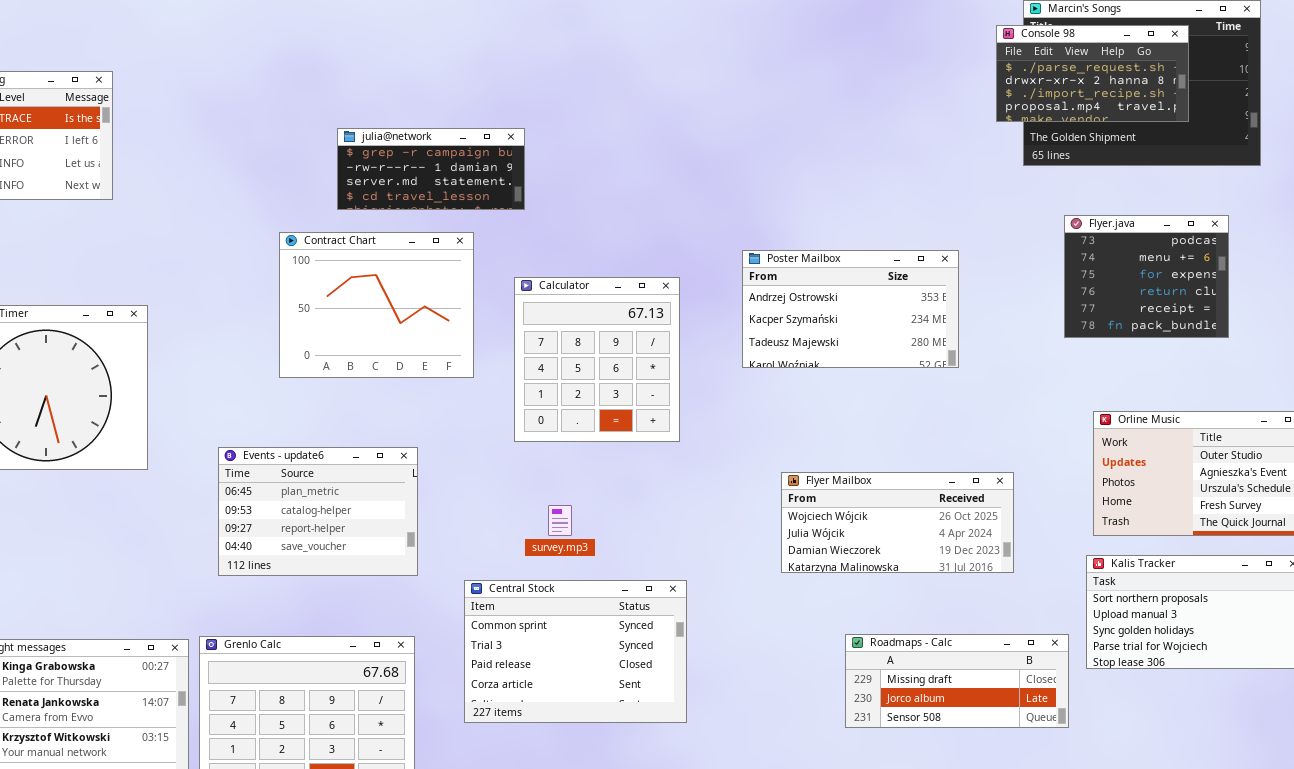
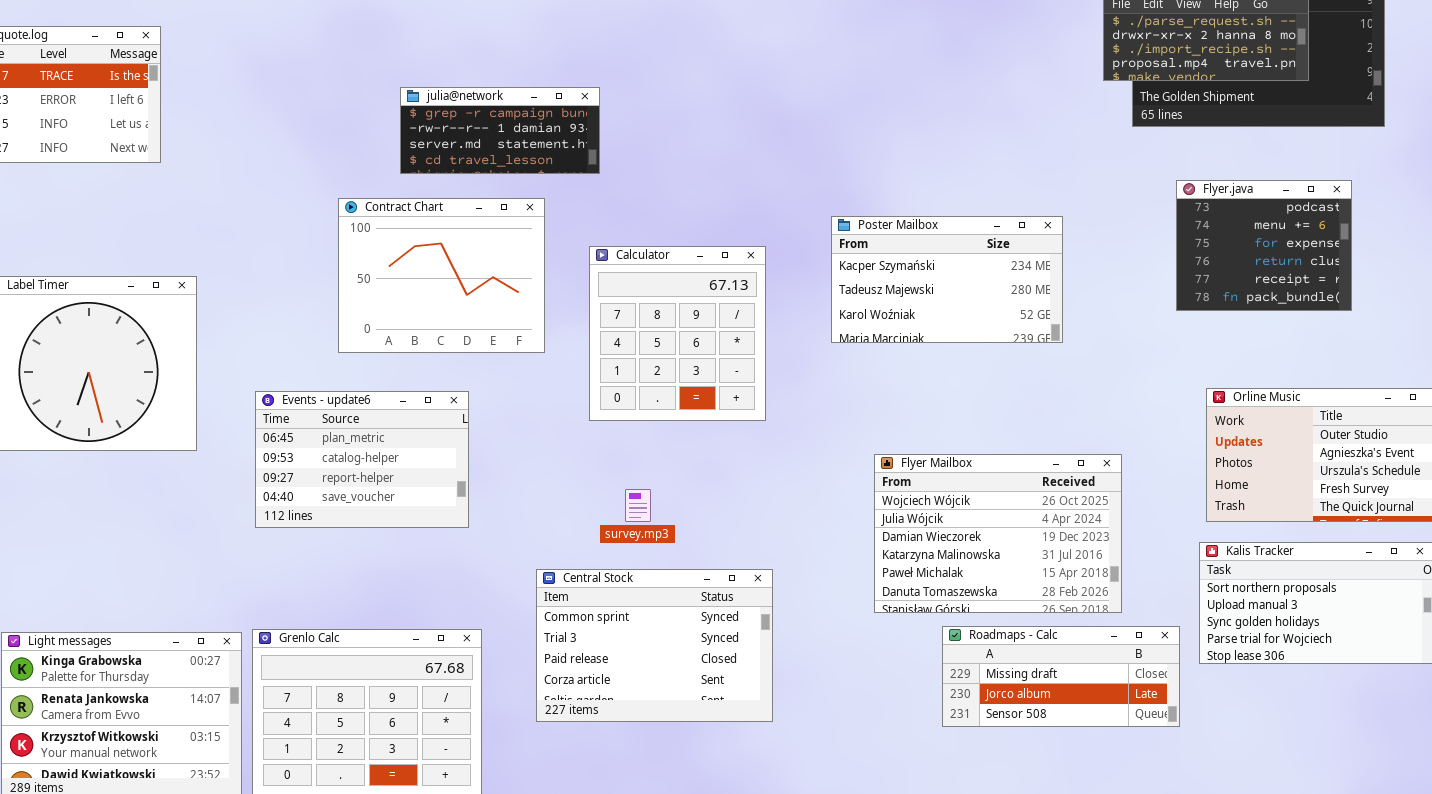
Poster Mailbox: [742,250,959,368] -> [831,216,1063,343], scrolled down 1 row
Events - update6: [218,447,418,576] -> [255,391,469,528], moved
Flyer Mailbox: [781,472,1014,573] -> [874,454,1122,613], resized

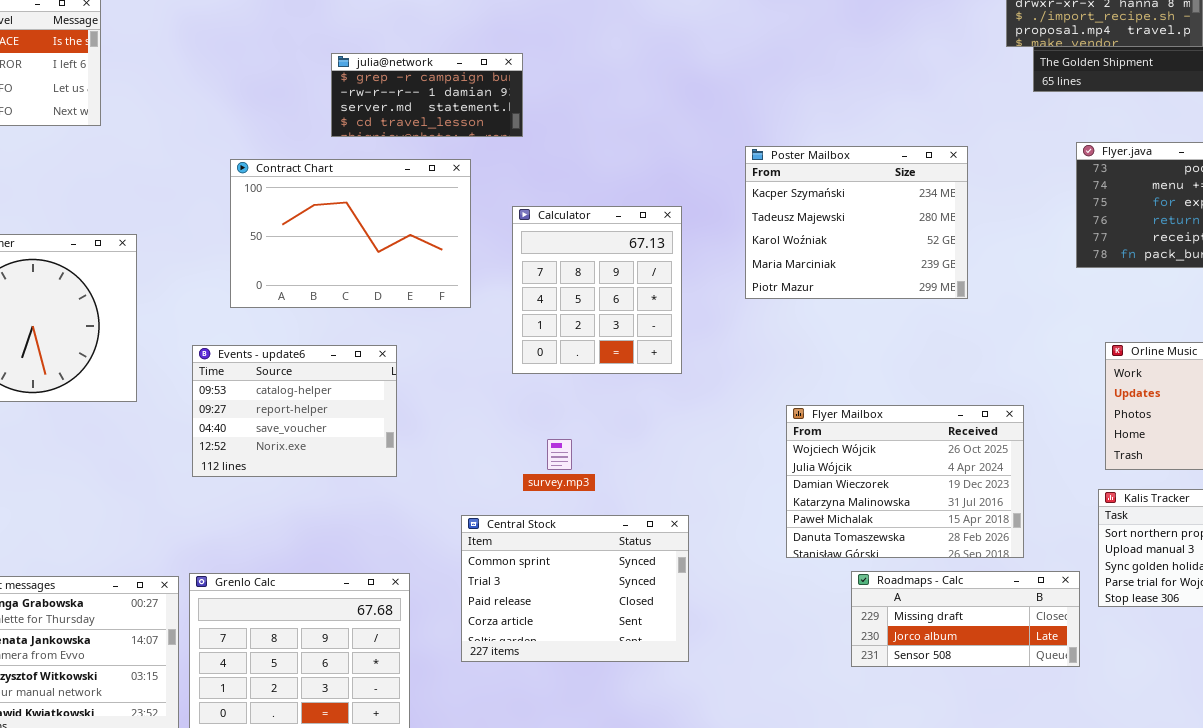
Contract Chart: [338,198,545,353] -> [230,159,471,308], resized
Poster Mailbox: [831,216,1063,343] -> [745,146,968,299], resized
Events - update6: [255,391,469,528] -> [192,345,397,477], scrolled down 1 row

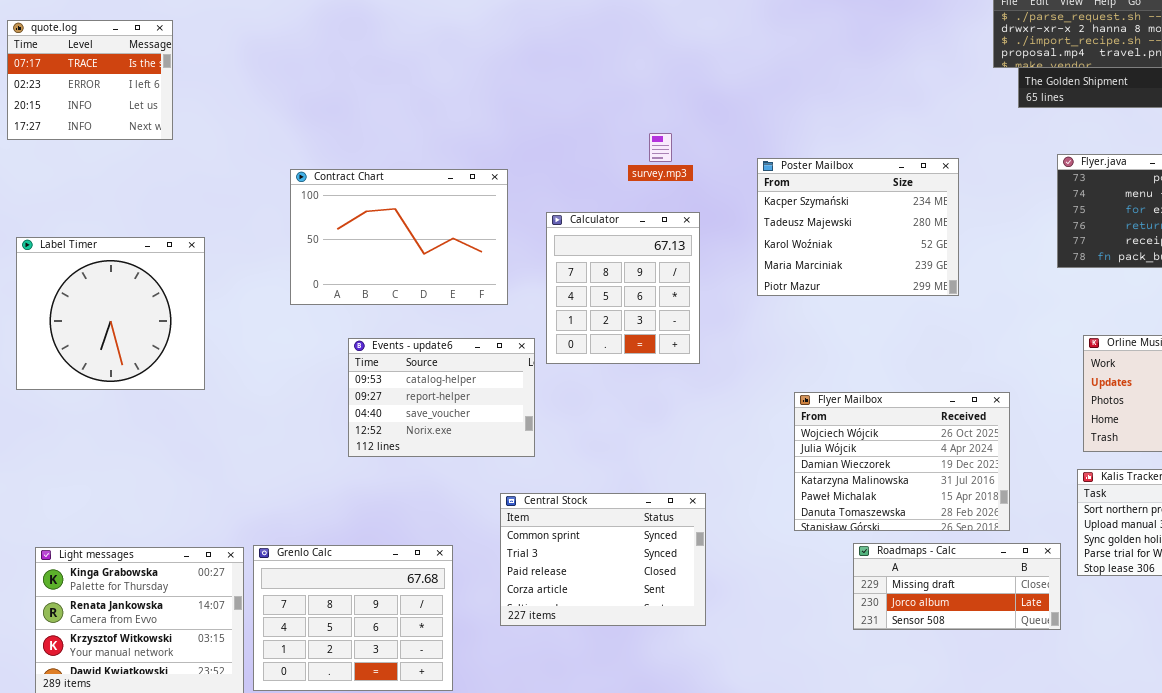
julia@network: [331,53,523,137] -> none, closed
Events - update6: [192,345,397,477] -> [348,338,535,457], moved
survey.mp3: [547,439,572,470] -> [649,133,672,162], moved

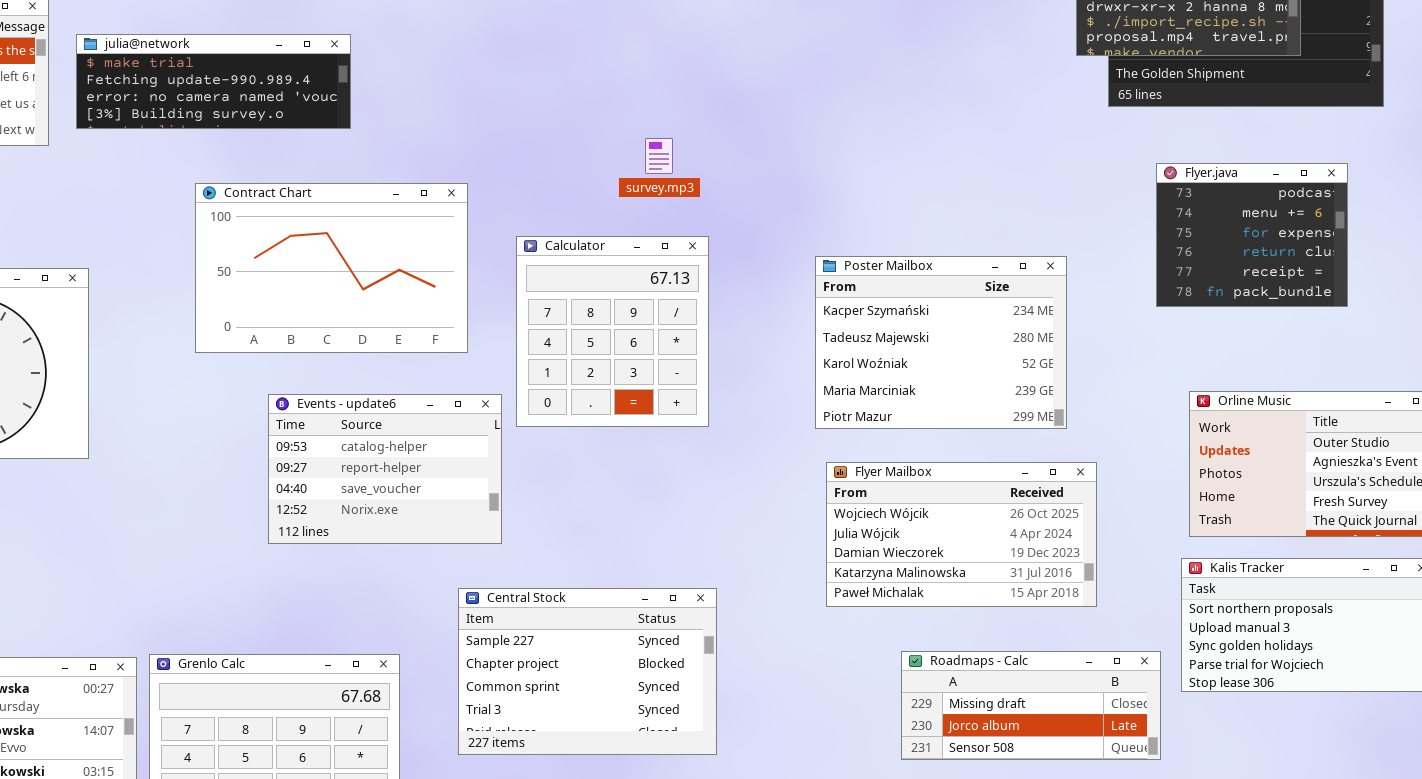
julia@network: none -> [76,34,351,129], opened
Poster Mailbox: [757,158,959,296] -> [815,256,1067,429], moved
Flyer Mailbox: [794,392,1010,531] -> [826,462,1097,607], resized
Central Stock: [500,493,706,626] -> [458,588,717,755], scrolled up 2 rows

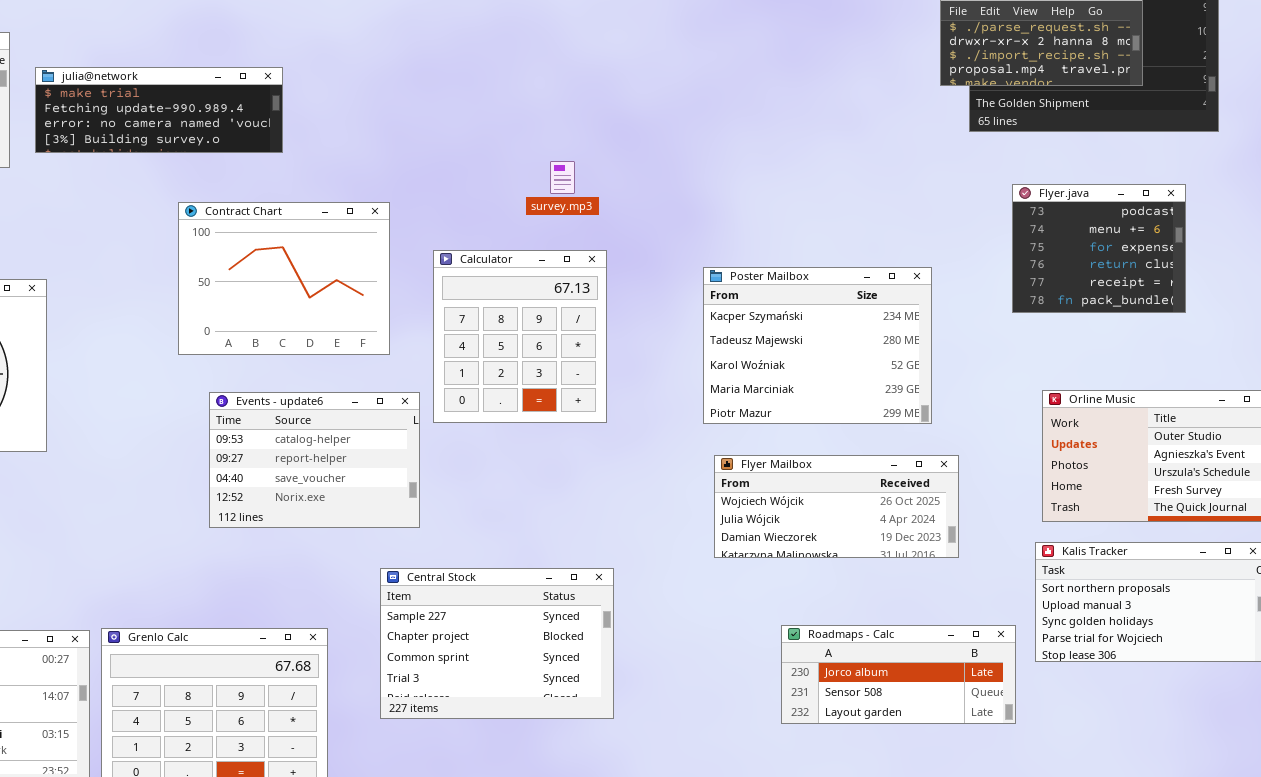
Contract Chart: [195,183,468,353] -> [178,202,390,355], resized
Flyer Mailbox: [826,462,1097,607] -> [714,455,959,558], resized
Roadmaps - Calc: [901,651,1161,760] -> [781,625,1016,724], scrolled down 1 row

